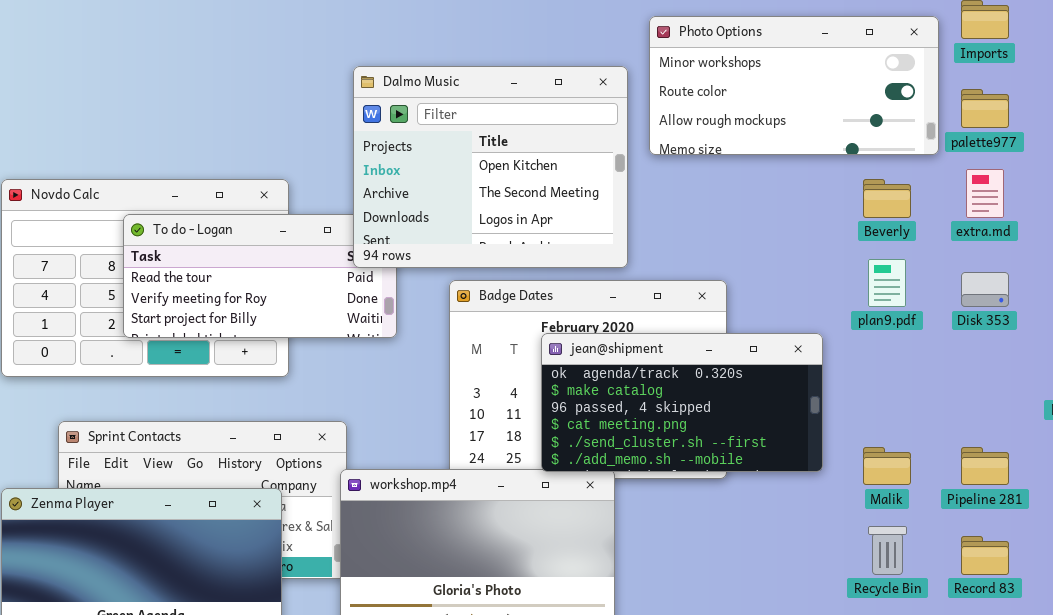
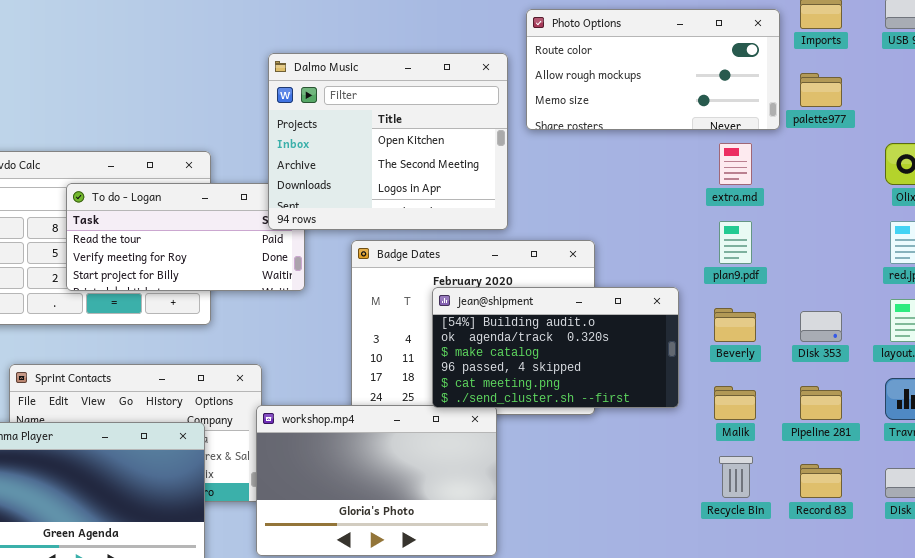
Photo Options: [649,16,939,155] -> [526,9,780,130], scrolled down 1 row
extra.md: [966,169,1004,218] -> [719,143,752,185], moved
Beverly: [863,179,911,218] -> [714,308,756,342], moved
Disk 353: [961,272,1009,307] -> [800,311,842,342], moved
jean@shipment: [541,333,823,472] -> [432,287,679,408], scrolled up 1 row

